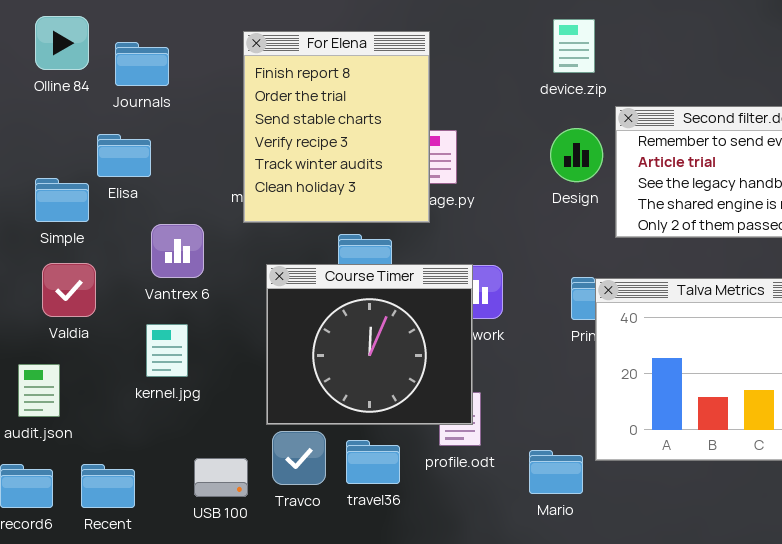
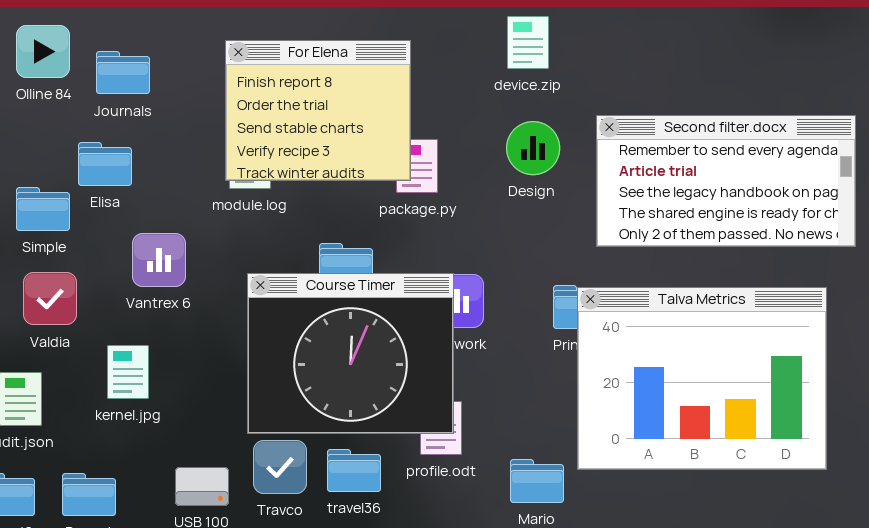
device.zip: [553,19,595,73] -> [507,16,549,69], moved
For Elena: [243,31,430,223] -> [225,40,411,181], resized
Design: [550,128,603,182] -> [506,121,560,175], moved
kernel.jpg: [146,324,188,377] -> [107,345,149,399], moved

